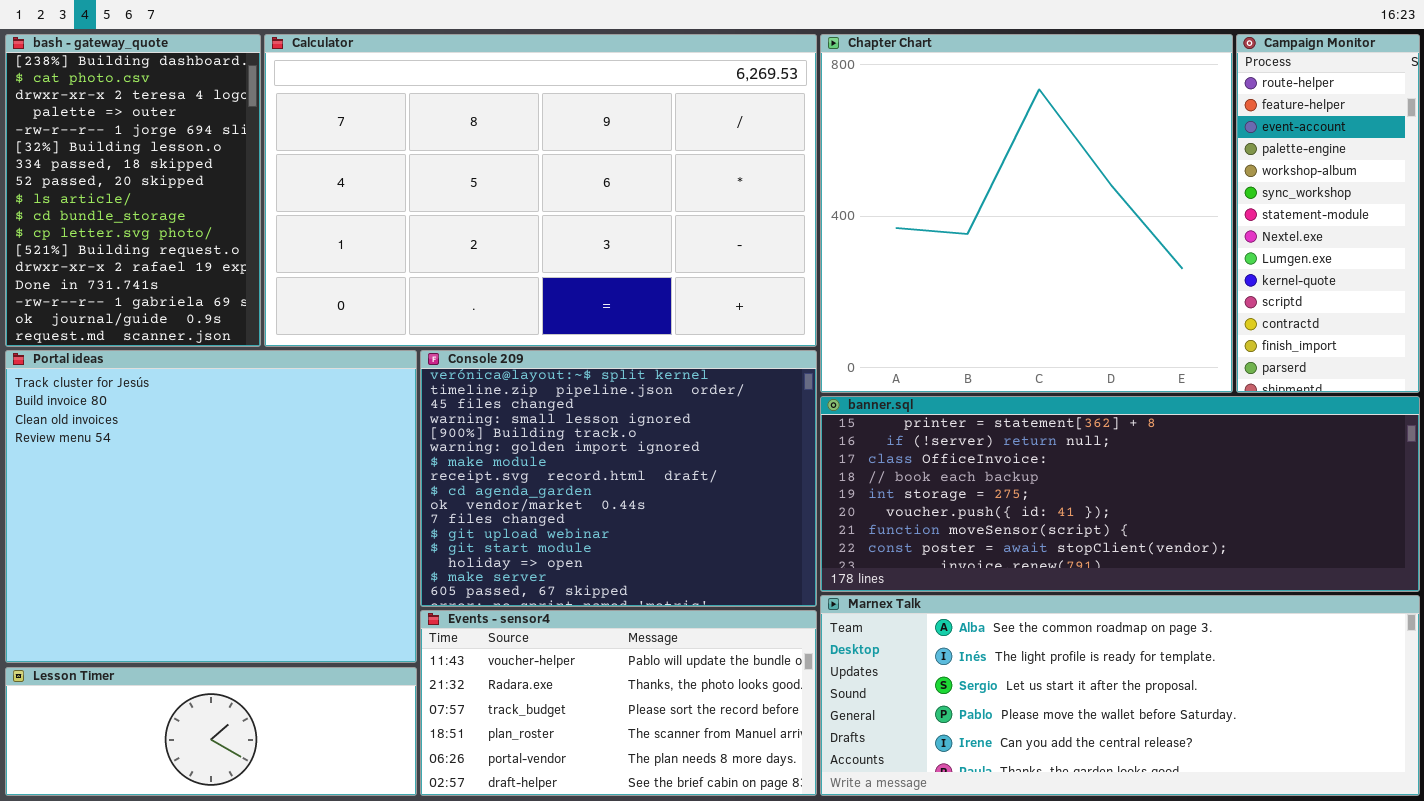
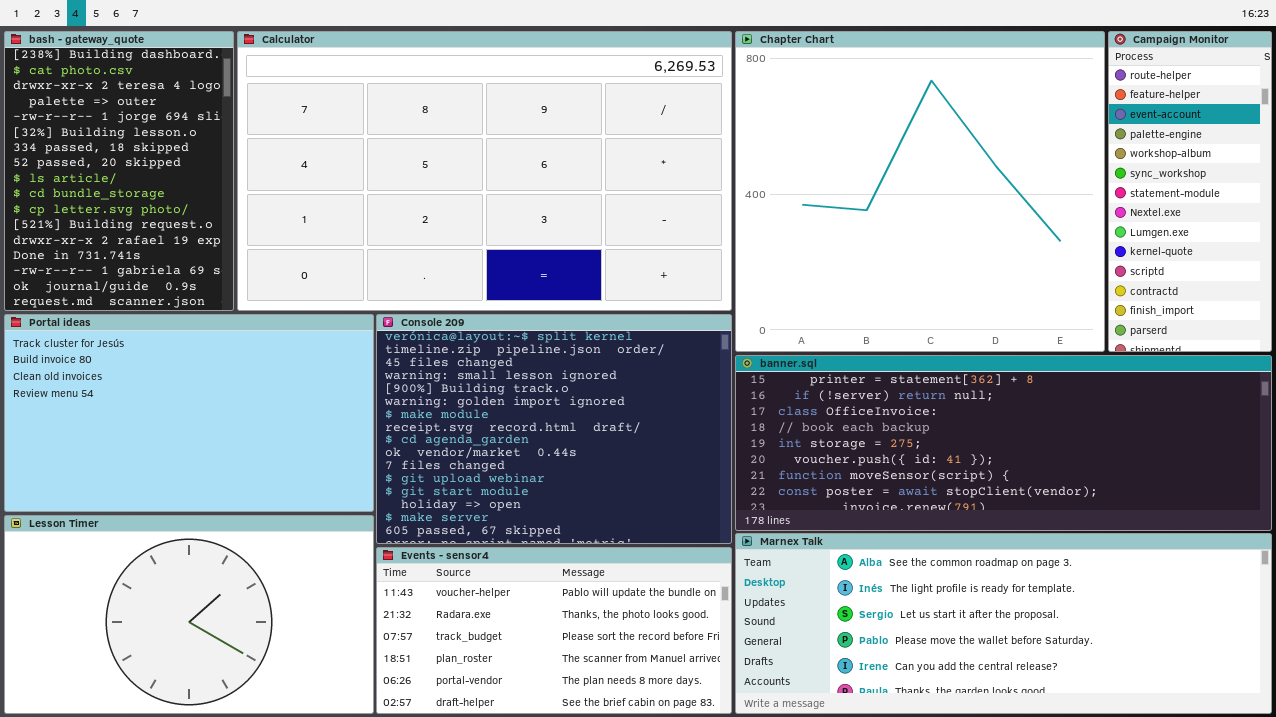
Portal ideas: [5,350,417,663] -> [4,314,374,512], resized
Lesson Timer: [5,667,417,796] -> [4,515,374,714], resized

